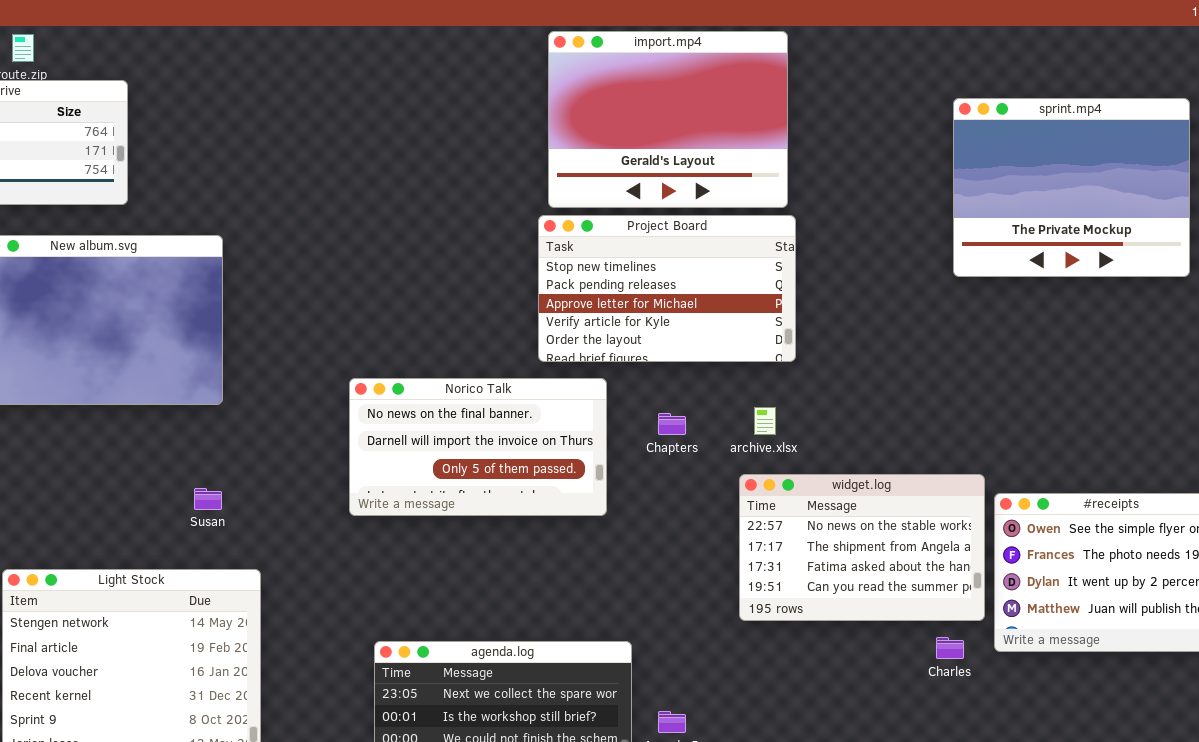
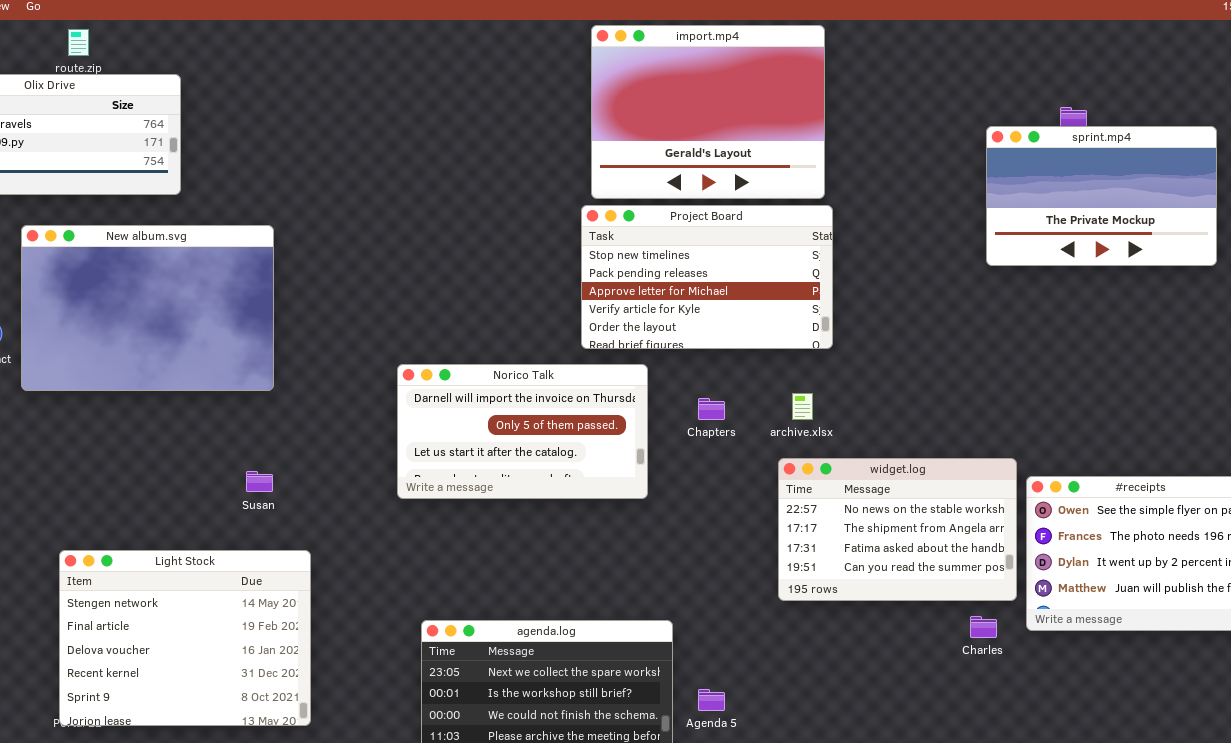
sprint.mp4: [953,98,1190,277] -> [986,126,1217,266], resized
Norico Talk: [349,378,607,516] -> [397,364,648,499], scrolled down 1 row

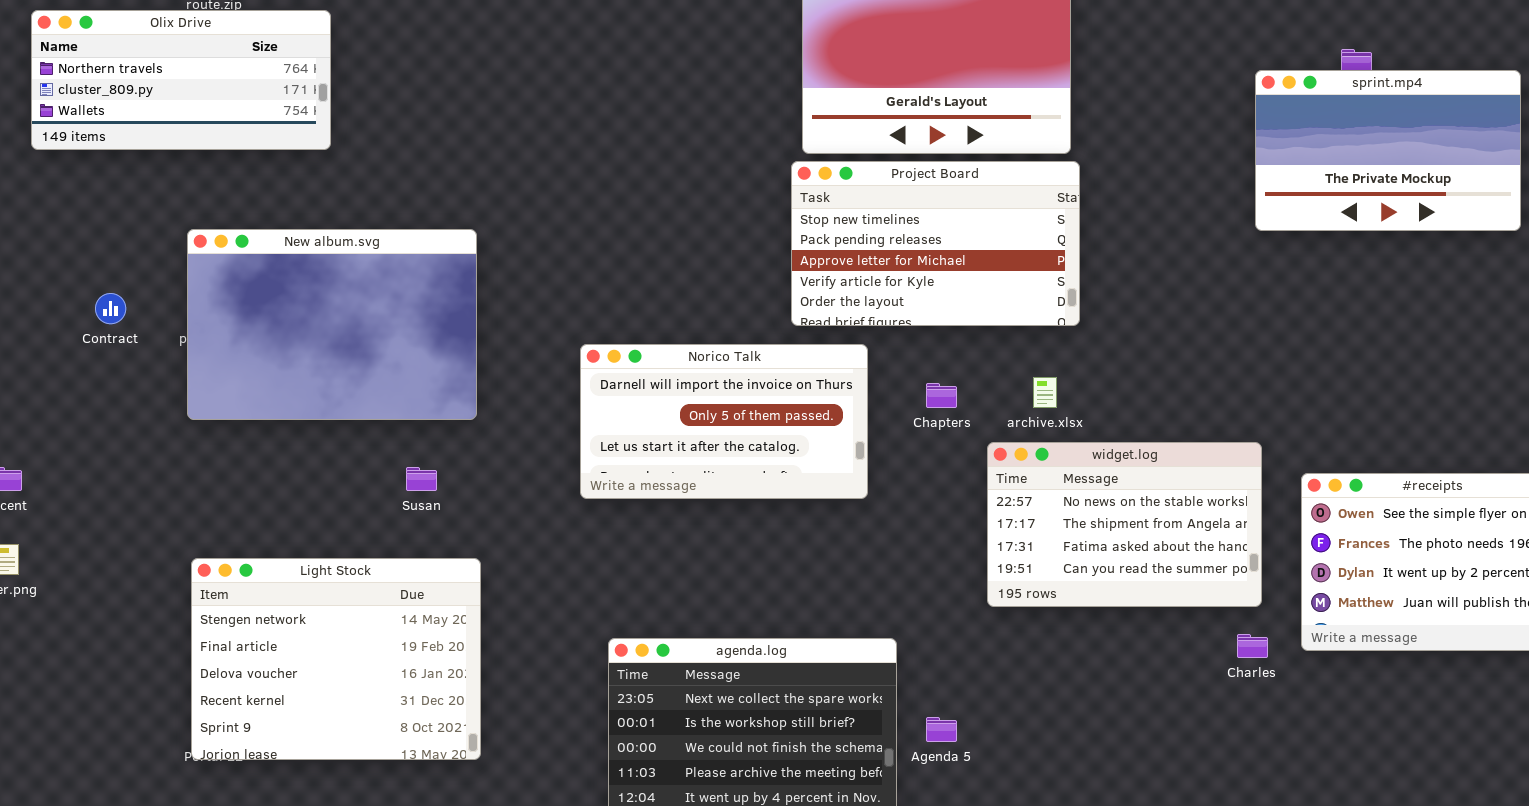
New album.svg: [21,225,274,391] -> [187,229,477,420], moved
widget.log: [778,458,1017,601] -> [987,442,1262,607], moved

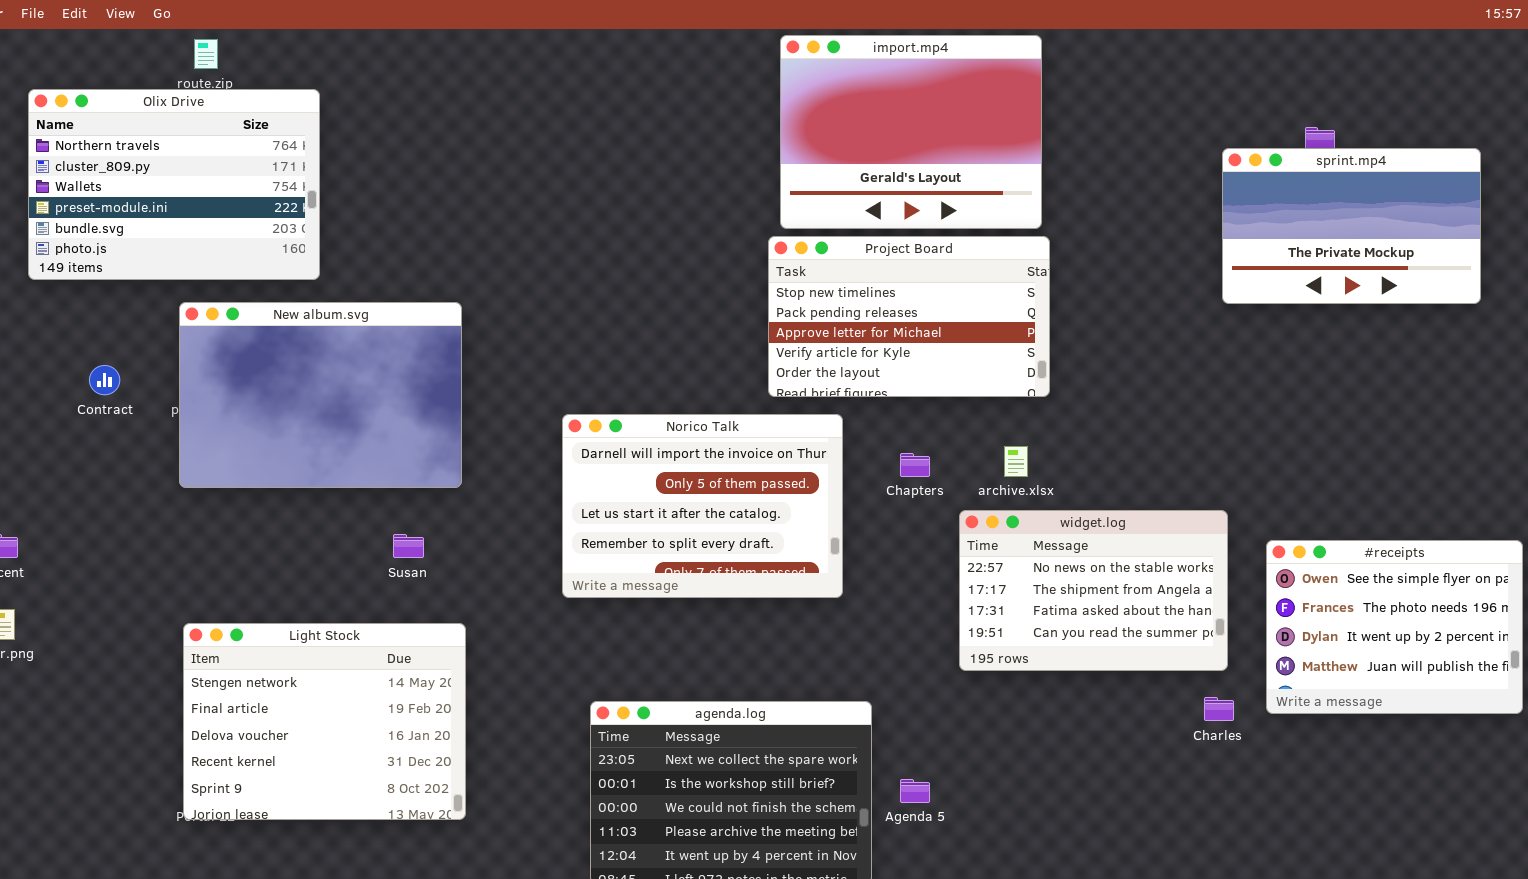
Olix Drive: [31,10,331,150] -> [28,89,320,280], resized
Norico Talk: [580,344,868,499] -> [562,414,843,598], resized

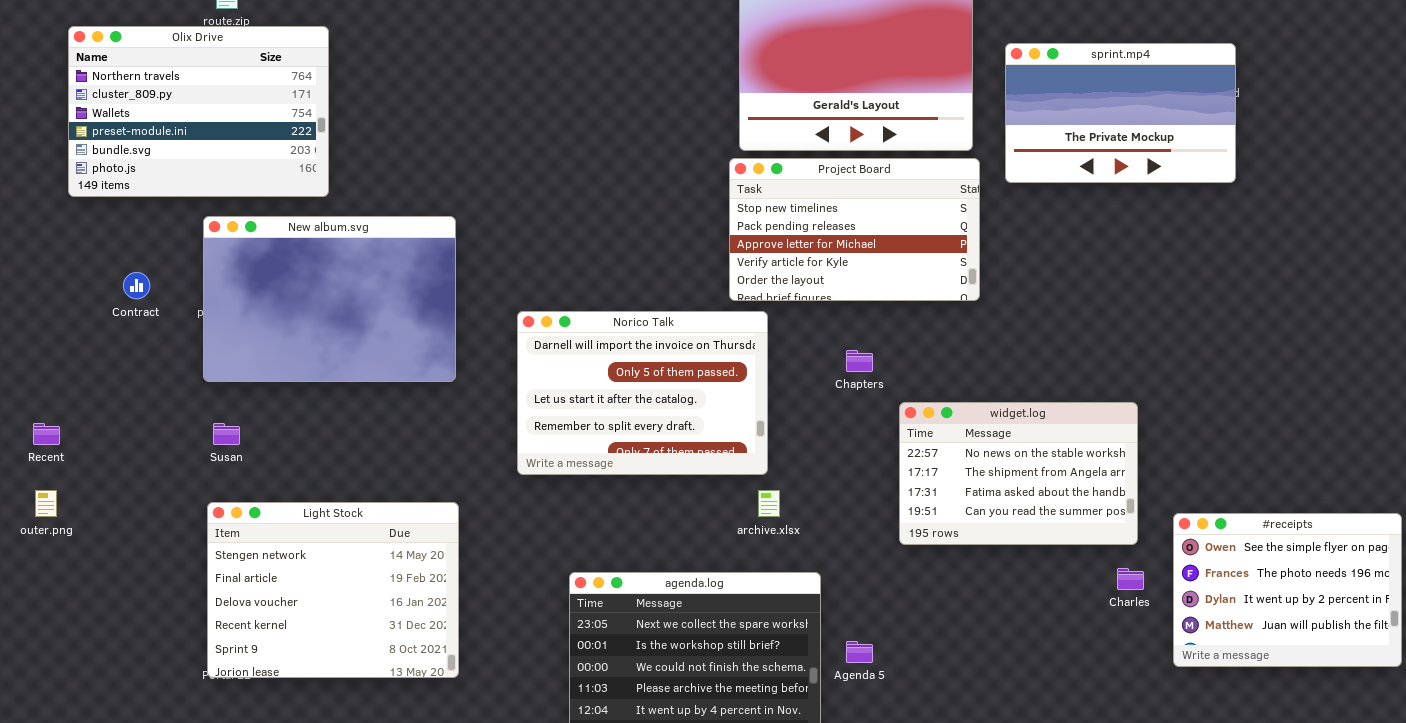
sprint.mp4: [1222,148,1481,304] -> [1005,43,1236,183], moved
Norico Talk: [562,414,843,598] -> [517,311,768,475], moved
archive.xlsx: [1004,446,1028,477] -> [758,490,780,517], moved
Susan: [393,534,424,558] -> [213,423,240,445], moved
#receipts: [1266,540,1523,714] -> [1173,513,1402,667], moved

